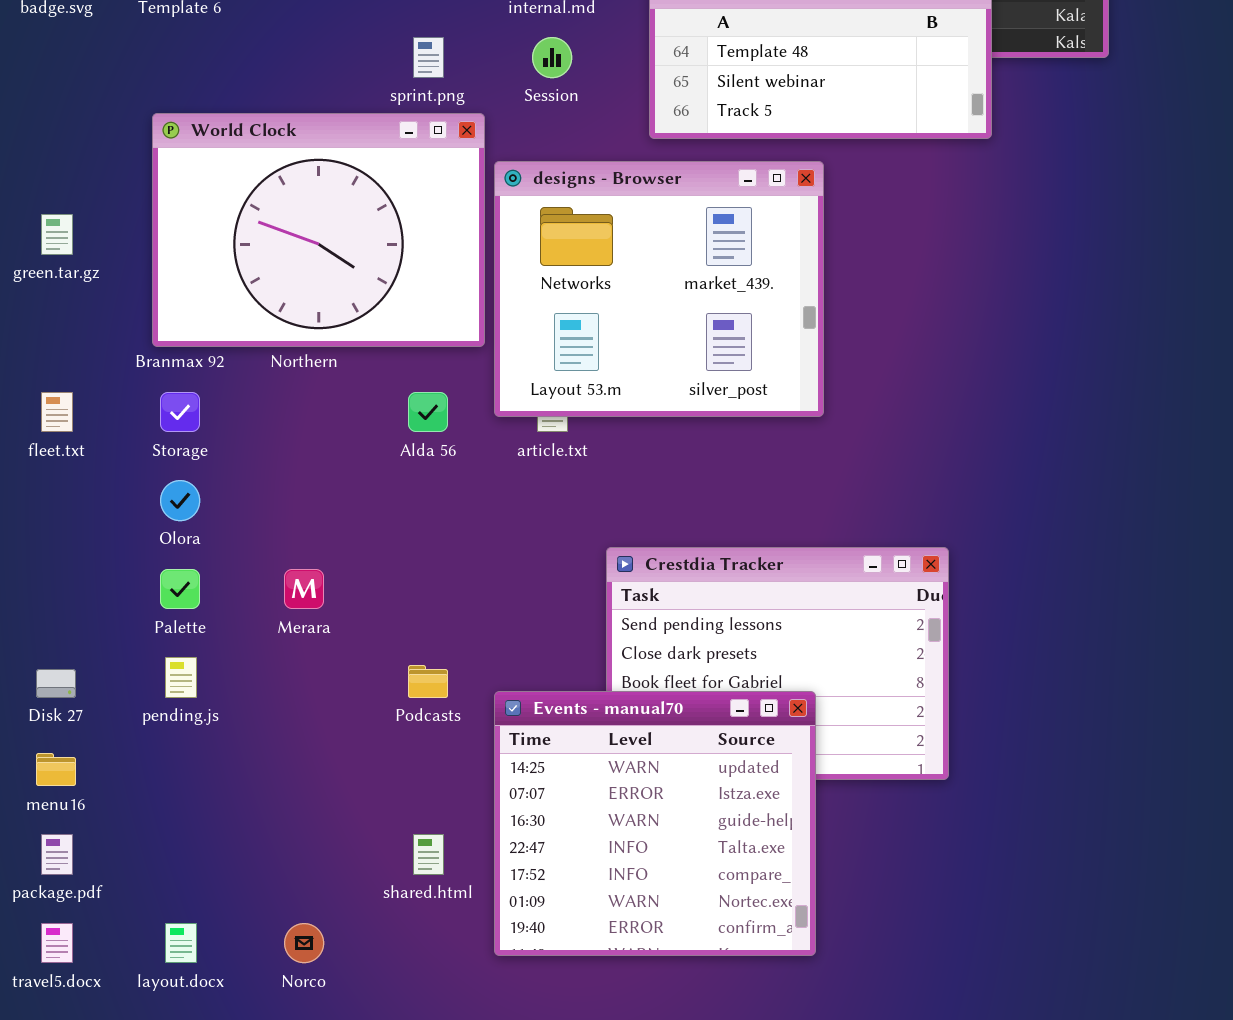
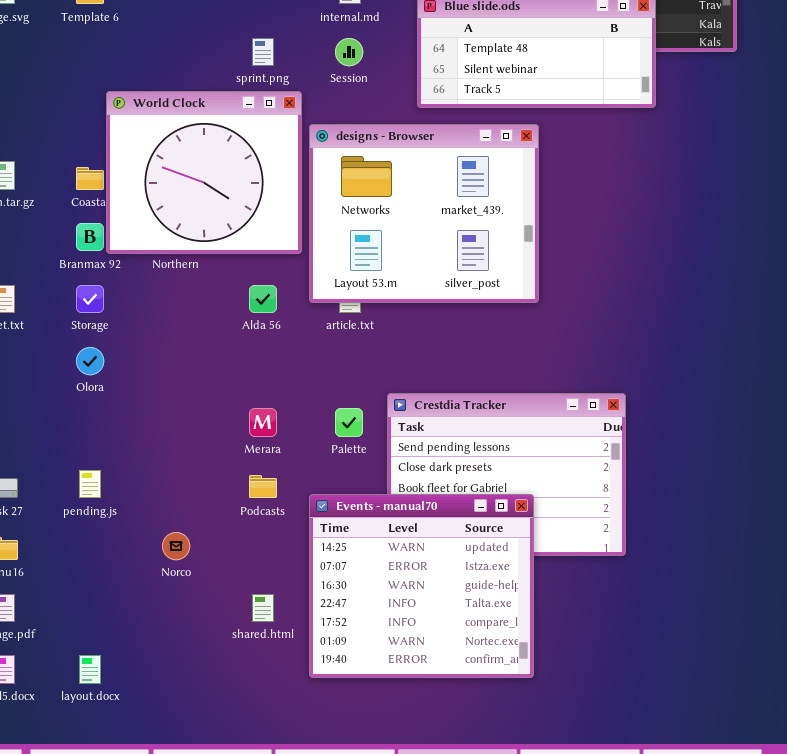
World Clock: [152,113,485,347] -> [106,91,302,254], resized
Palette: [160,569,200,609] -> [335,408,363,437], moved
Merara: [284,569,324,609] -> [249,408,277,437], moved
Norco: [284,923,324,963] -> [162,532,190,560], moved

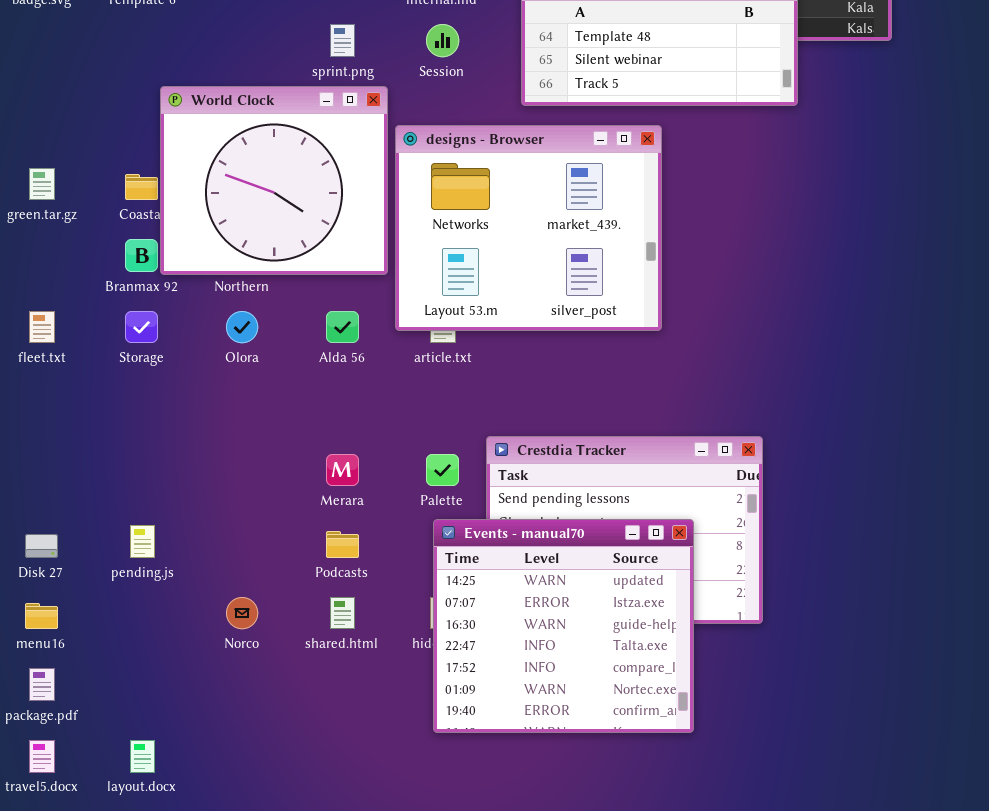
Olora: [76,347,104,375] -> [226,311,258,343], moved
Events - manual70: [309,494,534,678] -> [433,519,694,733], moved
shared.html: [252,594,274,622] -> [330,597,355,629], moved

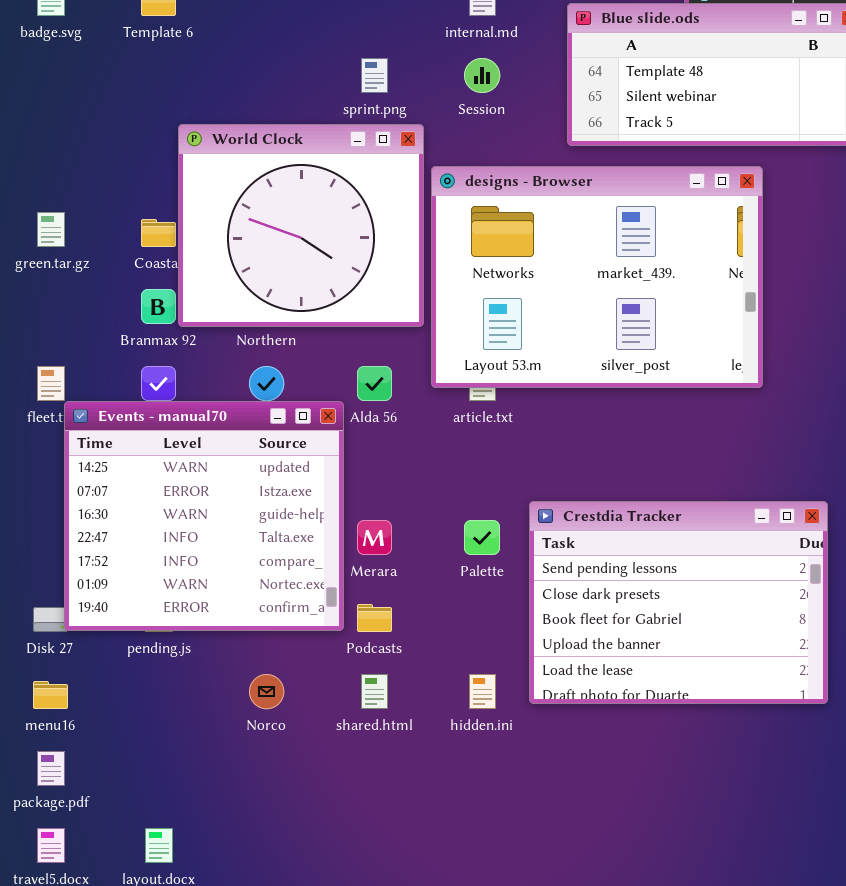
designs - Browser: [395,125,662,331] -> [431,166,763,388], resized
Events - manual70: [433,519,694,733] -> [64,401,344,631], moved

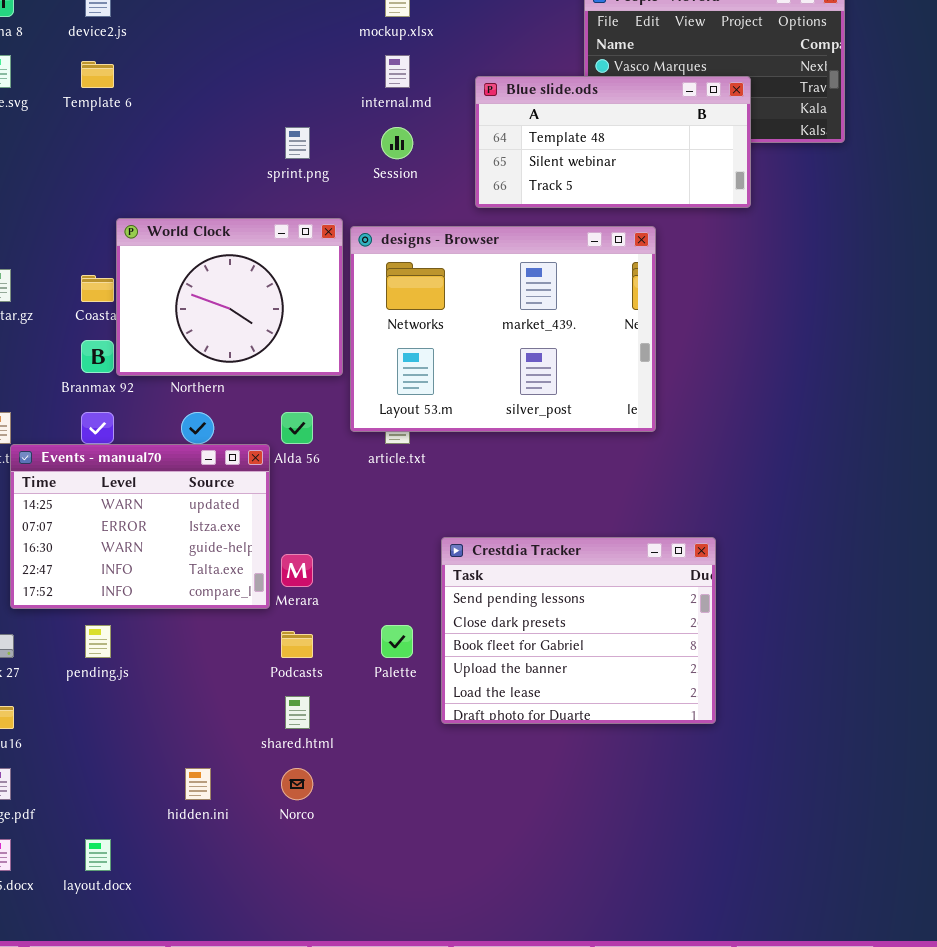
World Clock: [178,124,424,327] -> [116,218,343,376], resized
Events - manual70: [64,401,344,631] -> [10,444,270,609], resized
Palette: [464,520,500,555] -> [381,625,413,658], moved
Norco: [249,674,284,709] -> [281,768,313,800], moved
hidden.ini: [469,674,496,709] -> [185,768,211,800], moved

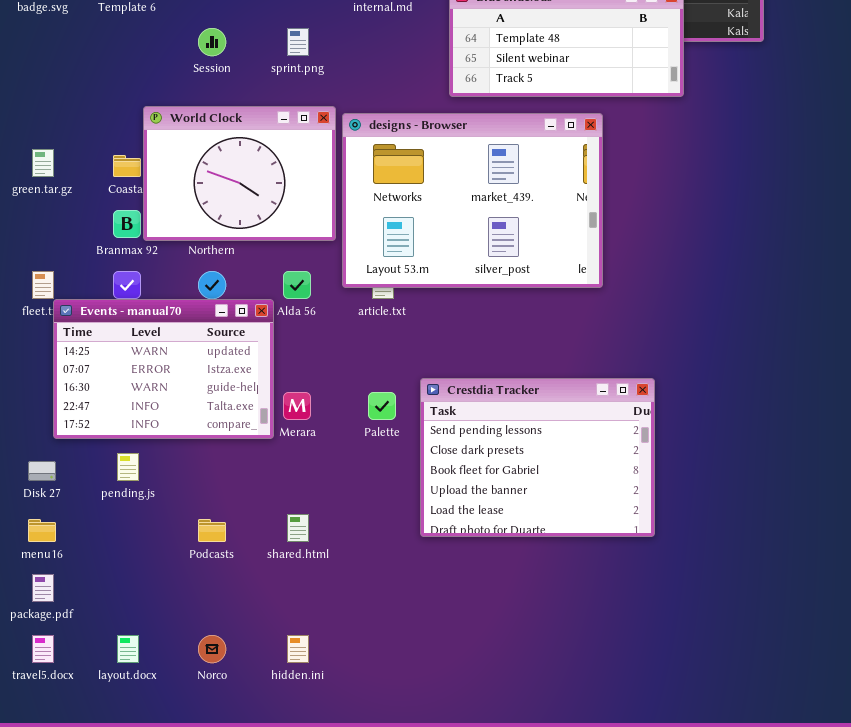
Session: [381,127,413,159] -> [198,28,226,56], moved
Palette: [381,625,413,658] -> [368,392,396,420], moved
Podcasts: [281,631,313,658] -> [198,519,226,542], moved
hidden.ini: [185,768,211,800] -> [287,635,309,663], moved
Norco: [281,768,313,800] -> [198,635,226,663], moved

